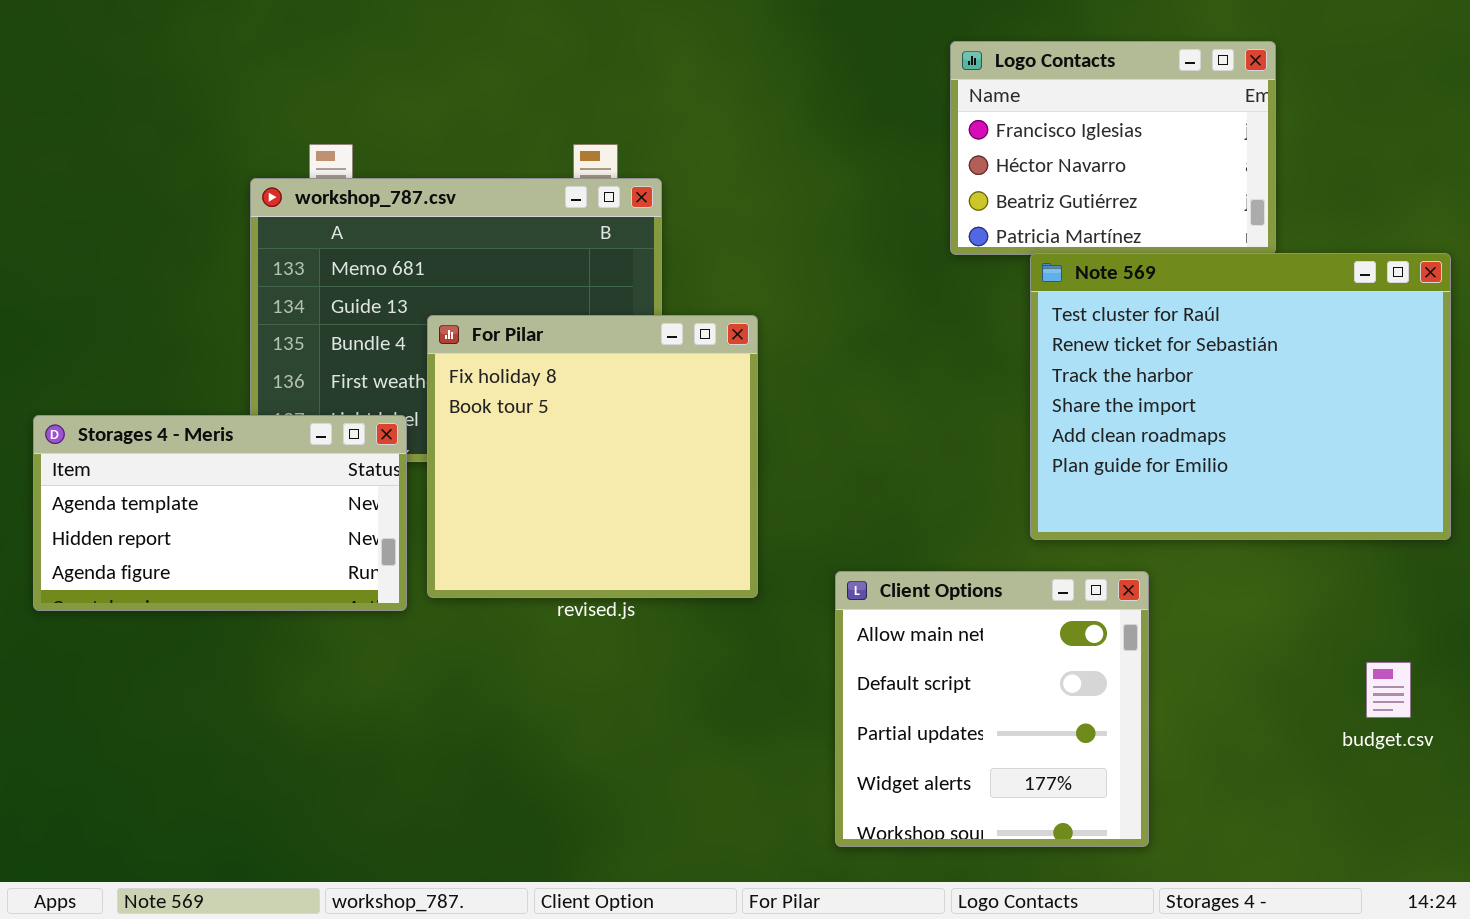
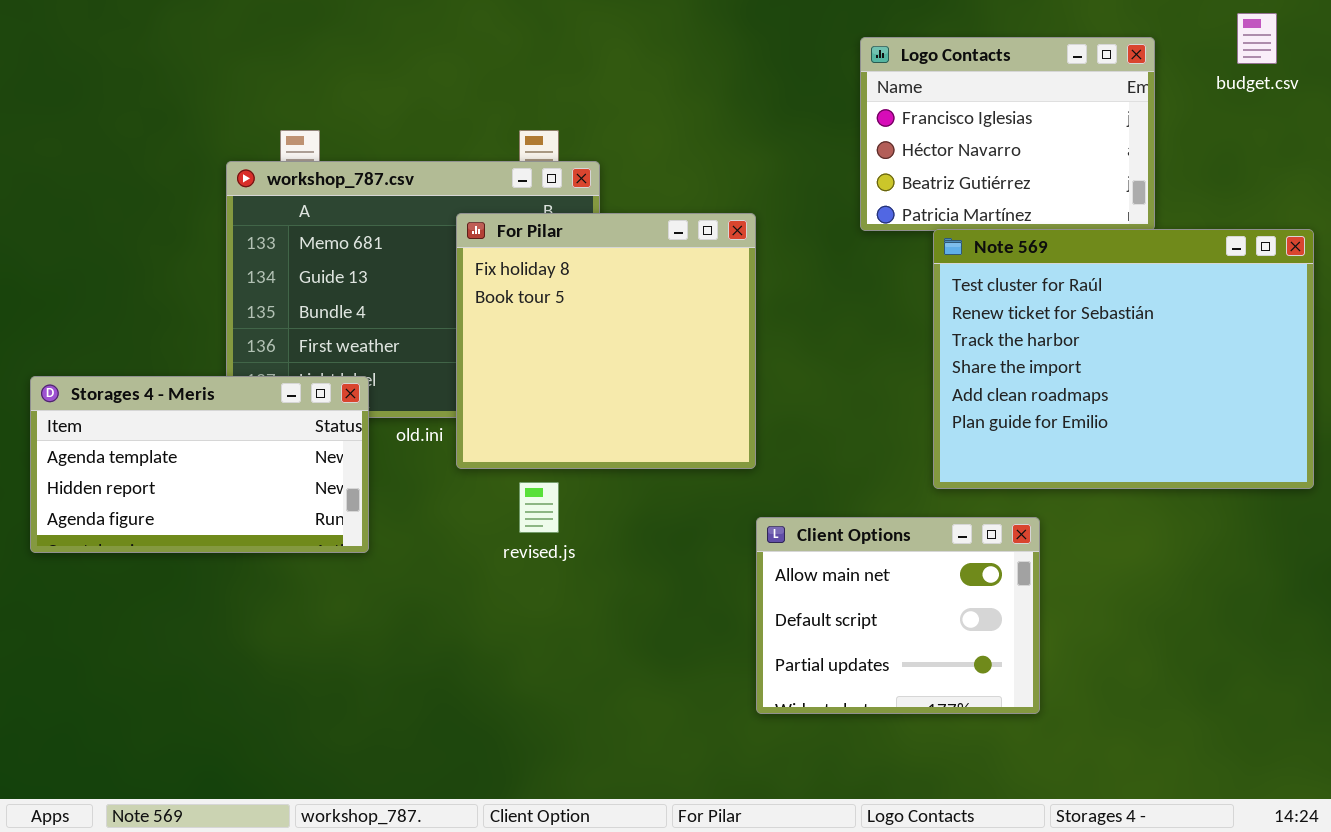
For Pilar: [427,315,758,598] -> [456,213,756,469], moved
Client Options: [835,571,1149,847] -> [756,517,1040,714], resized
budget.csv: [1366,662,1411,718] -> [1237,13,1277,64], moved

